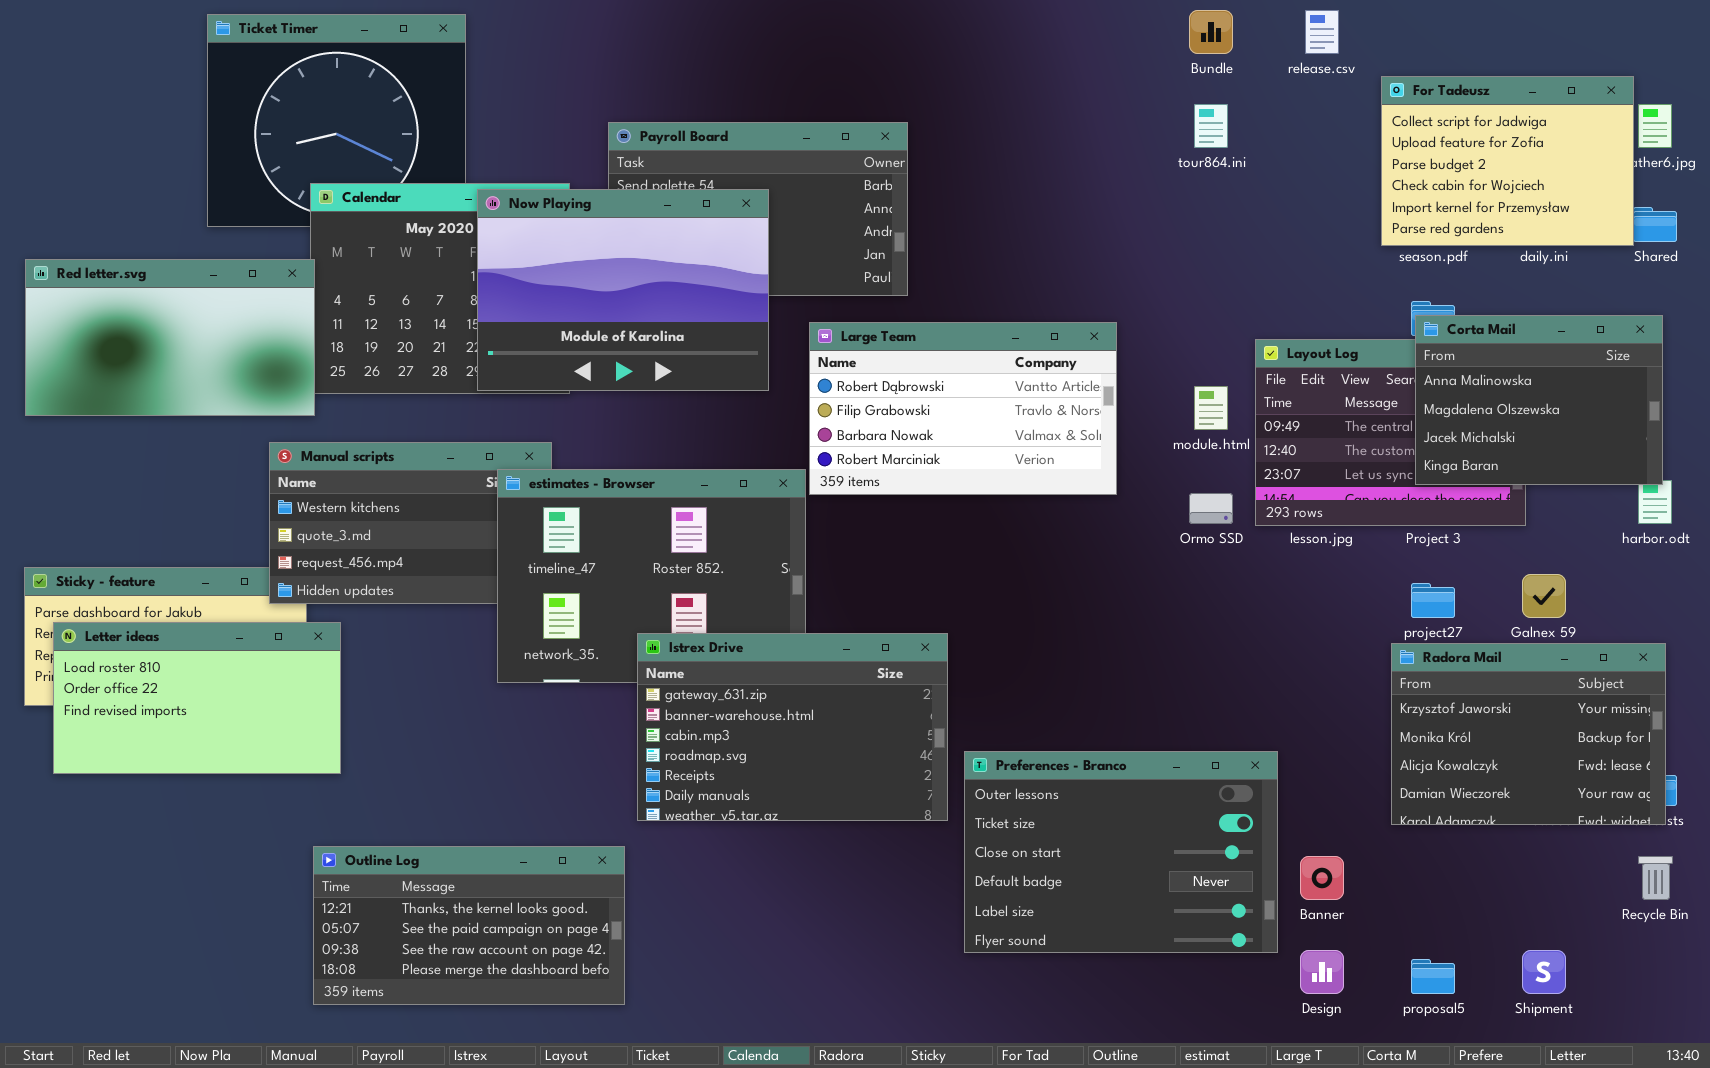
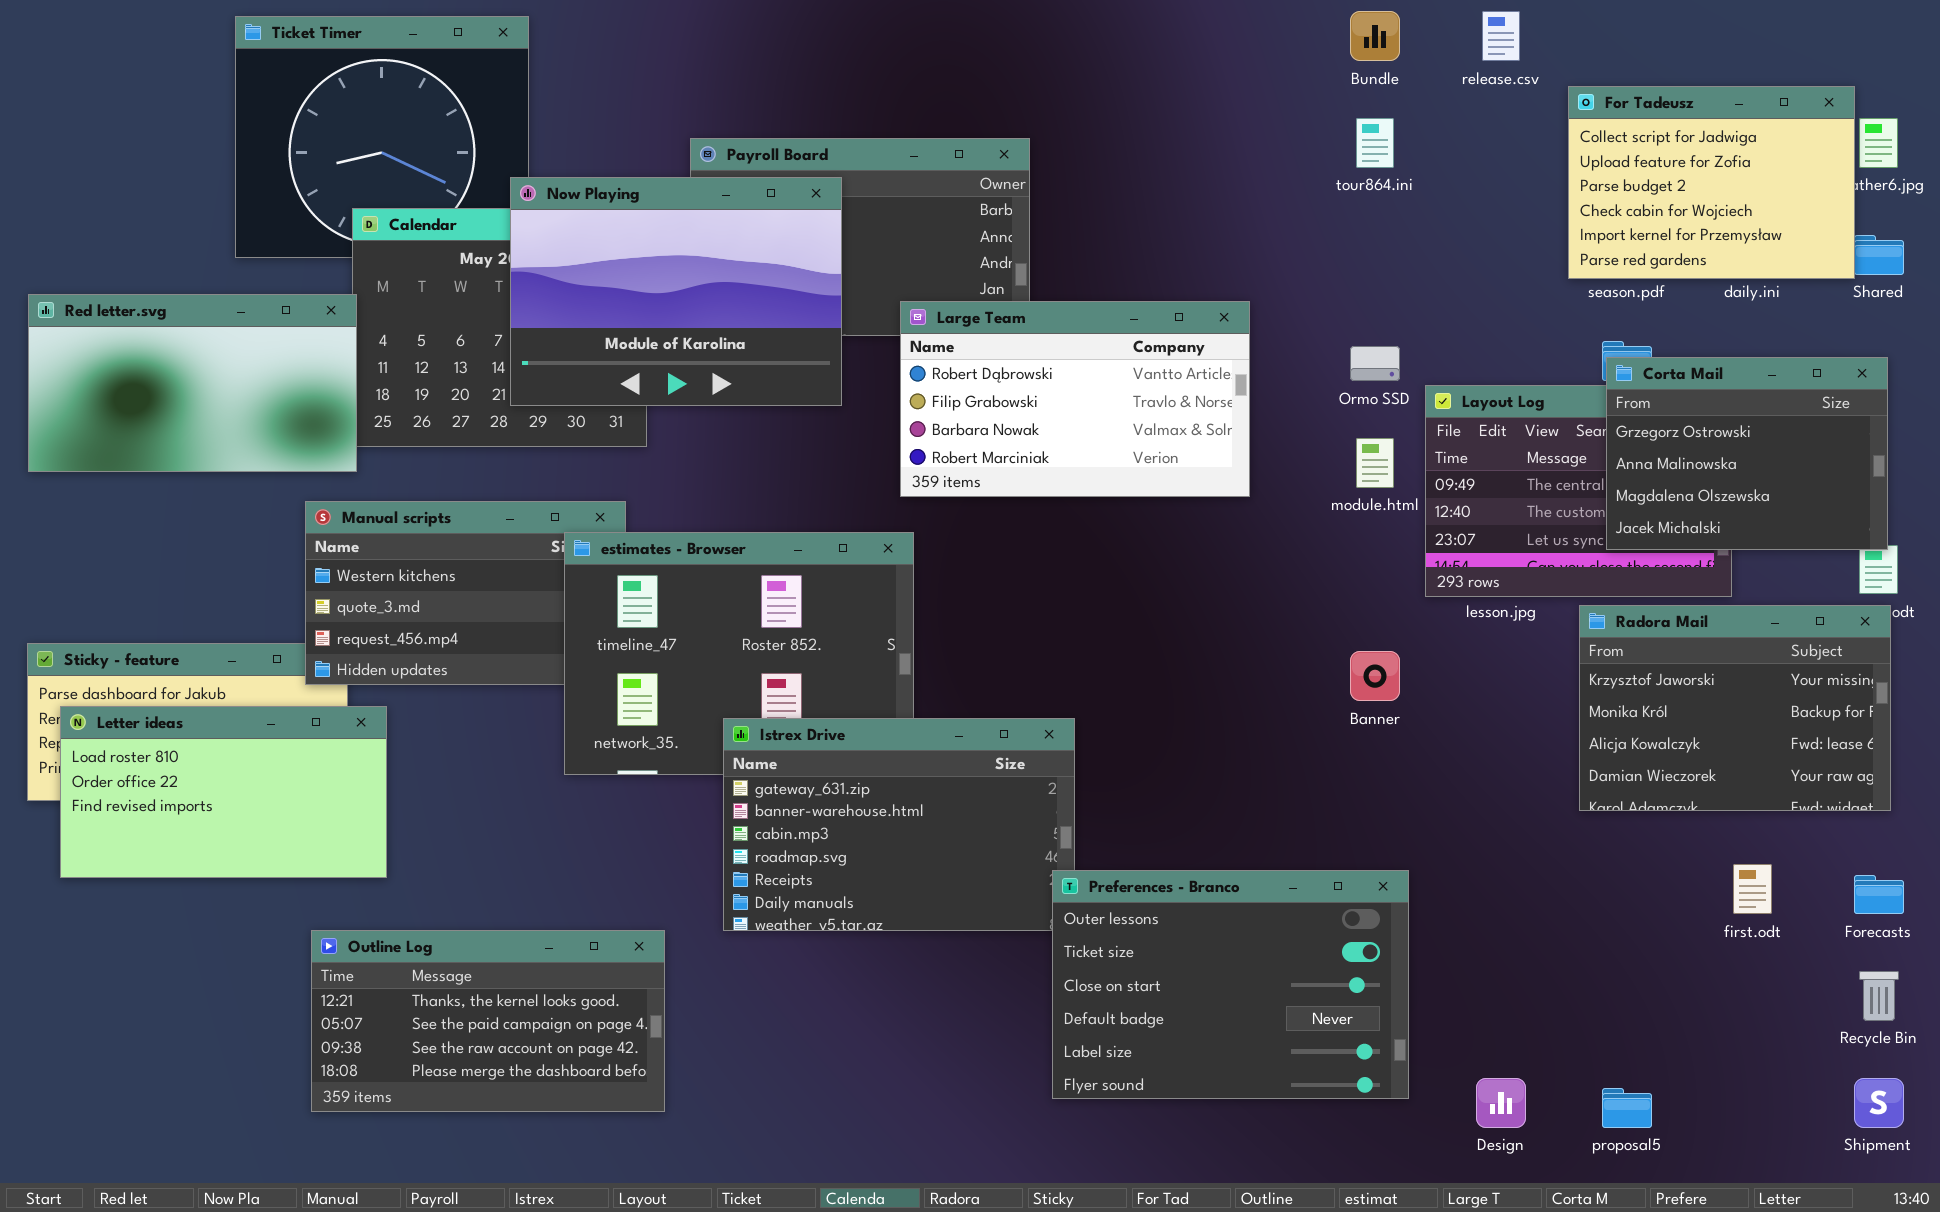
Now Playing: [477,189,769,391] -> [510,177,842,406], moved
Corta Mail: [1415,315,1663,485] -> [1606,357,1888,550], scrolled up 1 row
Large Team: [809,322,1117,495] -> [900,301,1250,497], moved
Ormo SSD: [1189,493,1233,524] -> [1350,346,1400,381], moved
Radora Mail: [1391,643,1666,825] -> [1579,605,1891,811], moved
Preferences - Branco: [964,751,1278,953] -> [1052,870,1409,1099], moved
Outline Log: [313,846,625,1005] -> [311,930,665,1112], moved
Banner: [1300,856,1344,900] -> [1350,651,1400,701], moved
Shipment: [1522,950,1566,994] -> [1854,1078,1904,1128], moved

